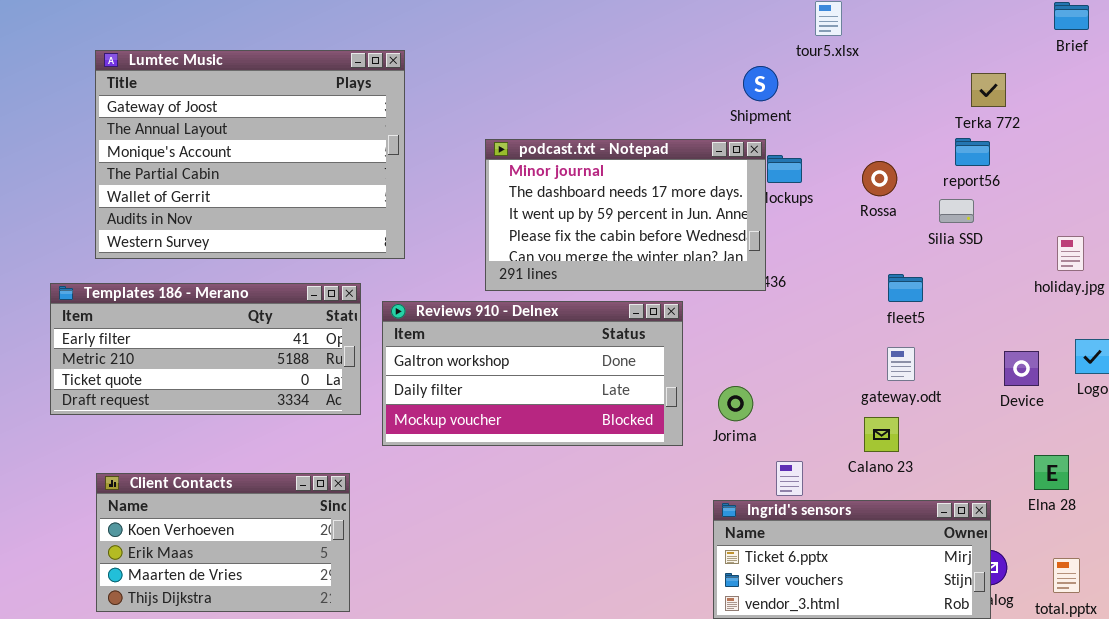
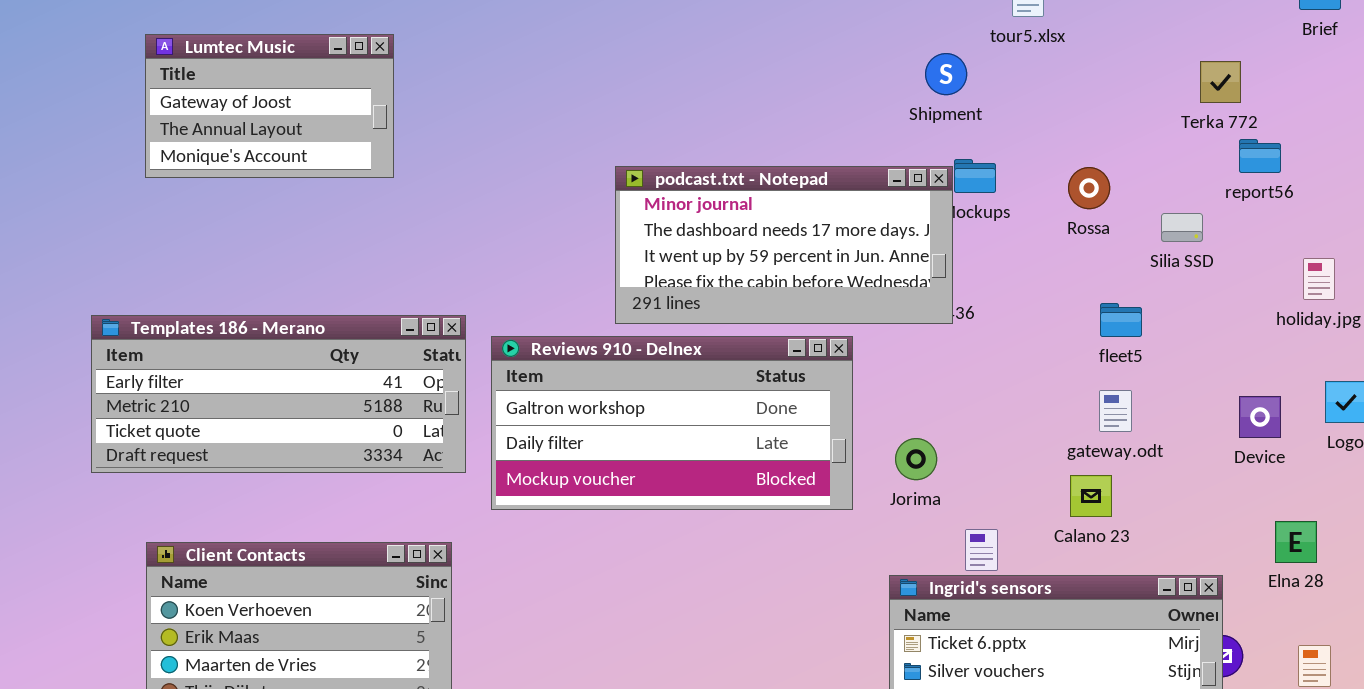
Lumtec Music: [95,50,405,259] -> [145,34,394,178], resized
report56: [955,138,990,166] -> [1239,139,1281,173], moved
podcast.txt - Notepad: [485,139,766,291] -> [615,166,953,324], resized

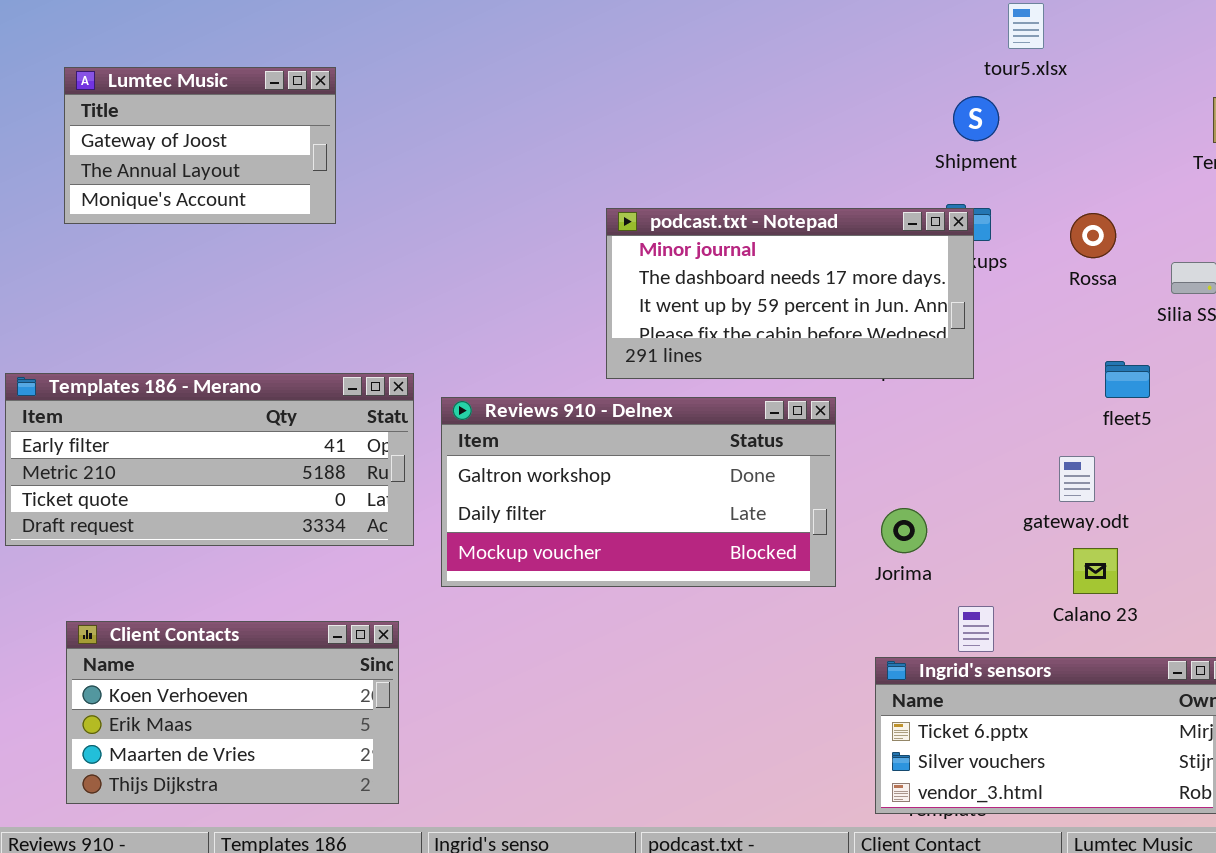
Shipment: [925,53,967,95] -> [953,96,999,141], moved
podcast.txt - Notepad: [615,166,953,324] -> [606,208,974,379], moved
gateway.odt: [1099,390,1132,432] -> [1059,456,1095,502], moved

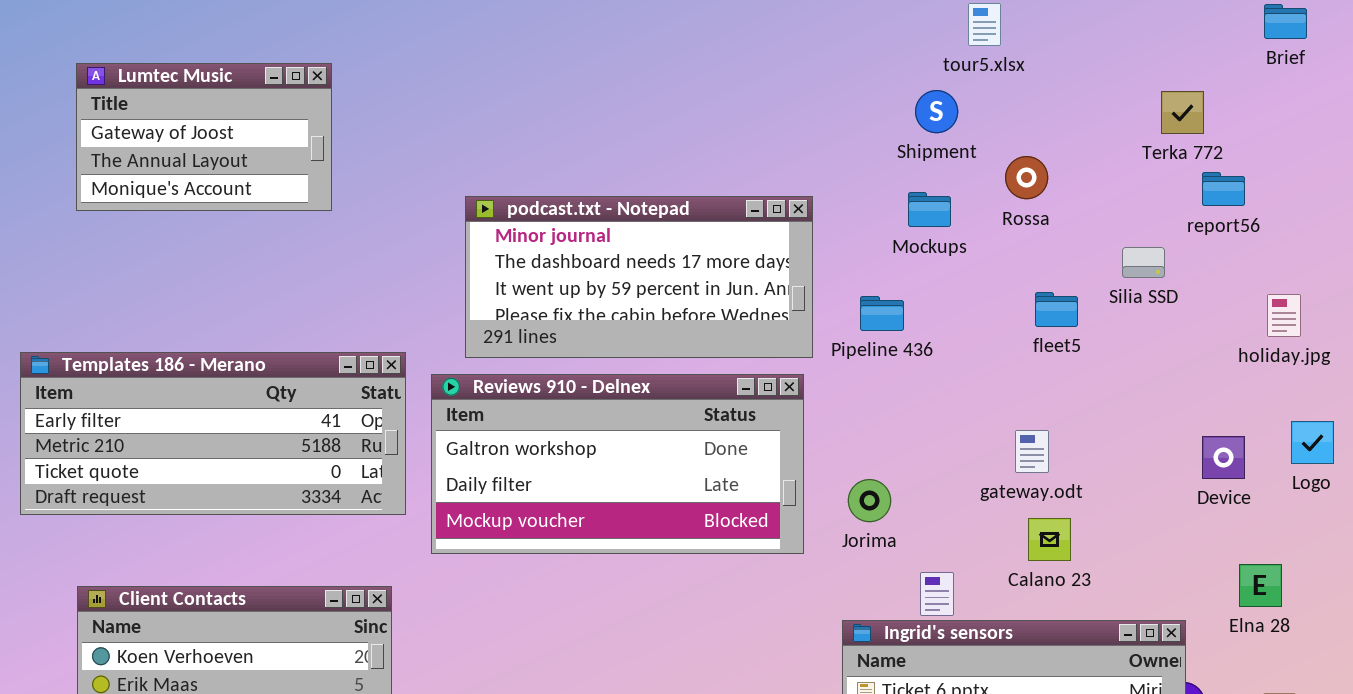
podcast.txt - Notepad: [606,208,974,379] -> [465,196,813,358], moved
Rossa: [1070,213,1116,258] -> [1005,156,1048,199], moved
fleet5: [1105,361,1150,398] -> [1035,292,1078,327], moved

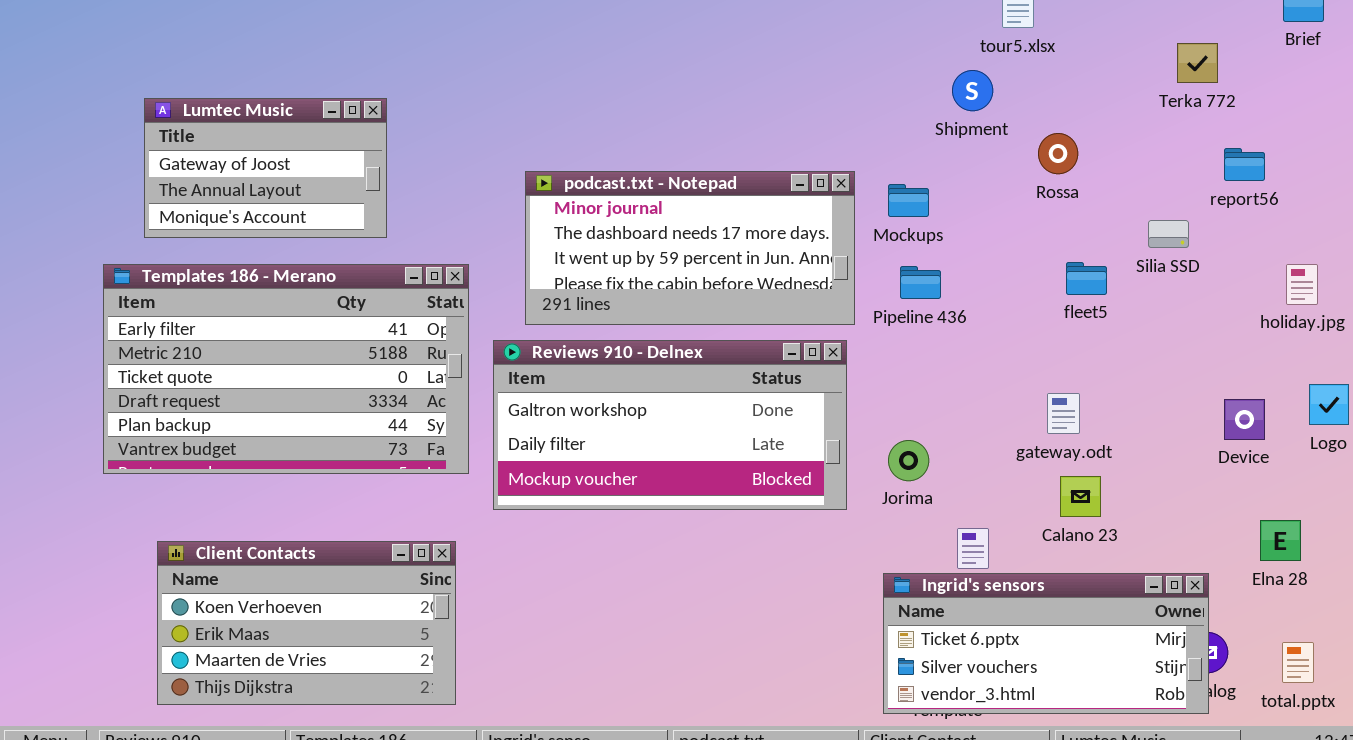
Lumtec Music: [76,63,332,211] -> [144,98,387,238], moved
Terka 772: [1161,91,1204,134] -> [1177,43,1218,83], moved
Mockups: [908,192,951,227] -> [888,184,929,217], moved
Templates 186 - Merano: [20,352,406,515] -> [103,264,469,474], resized

